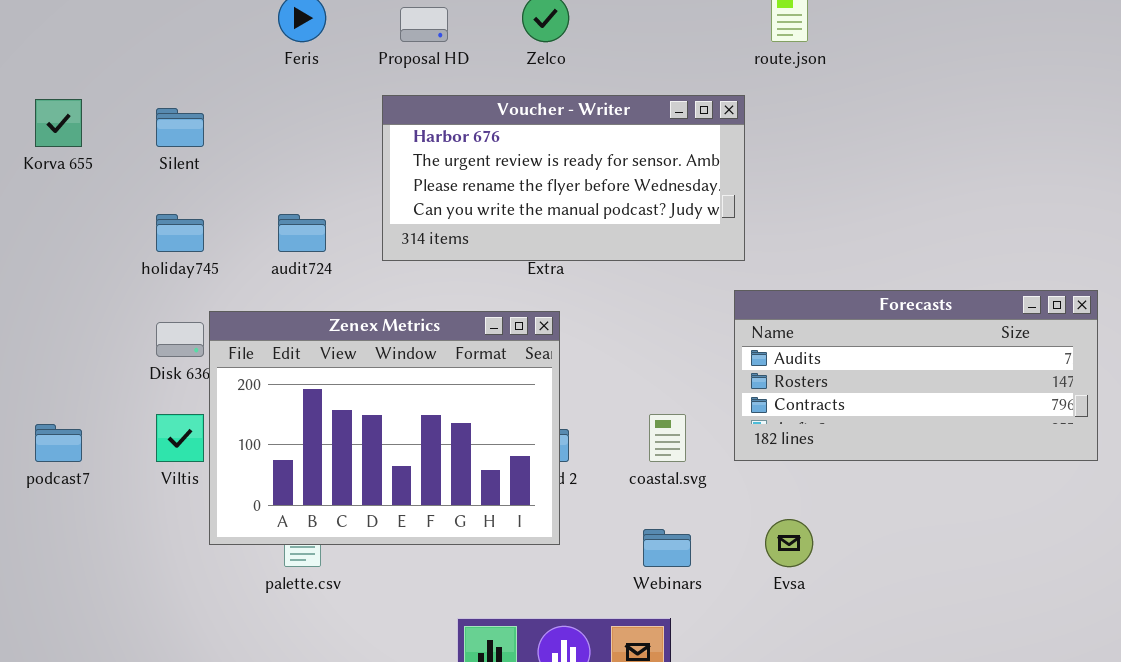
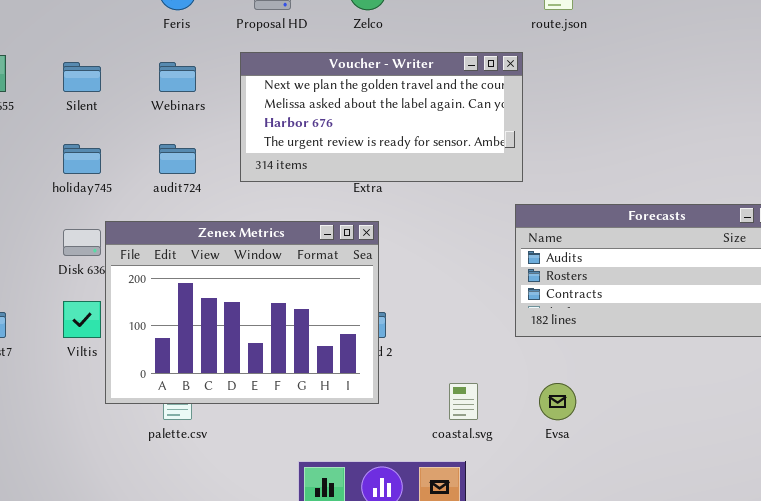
Voucher - Writer: [382,95,745,261] -> [240,52,523,182], scrolled up 2 rows
coastal.svg: [649,414,686,462] -> [449,383,478,420], moved
Webinars: [643,529,691,567] -> [159,62,196,92], moved

